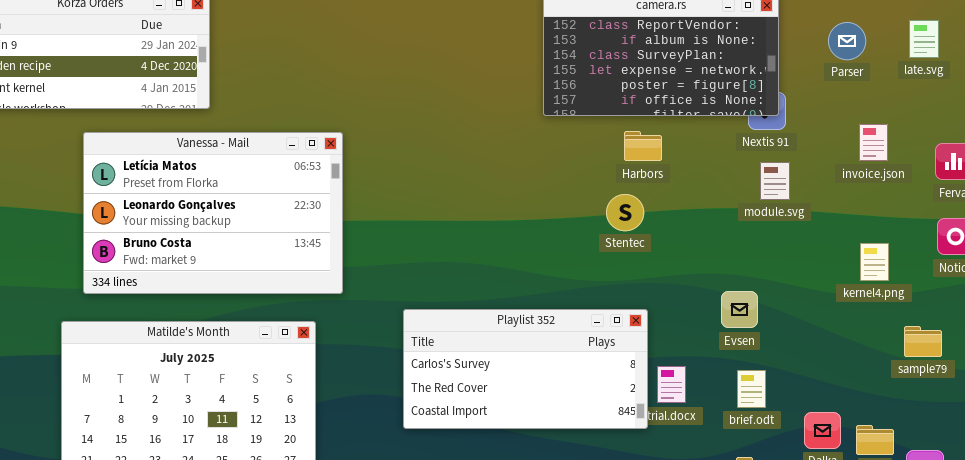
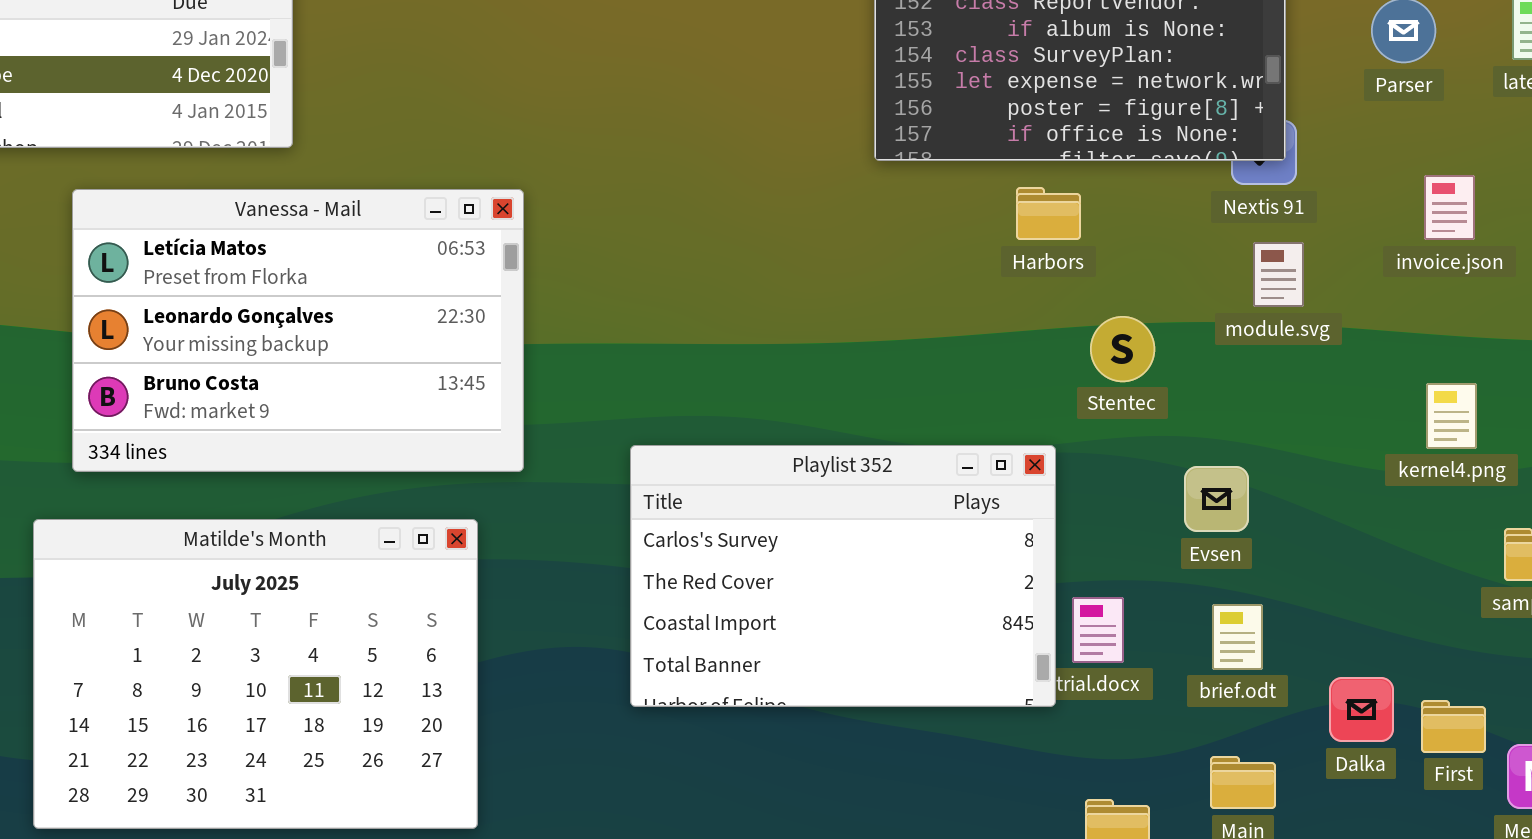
Stentec: [606,194,644,231] -> [1090,316,1155,382], moved
Playlist 352: [403,309,648,429] -> [630,445,1056,707], resized

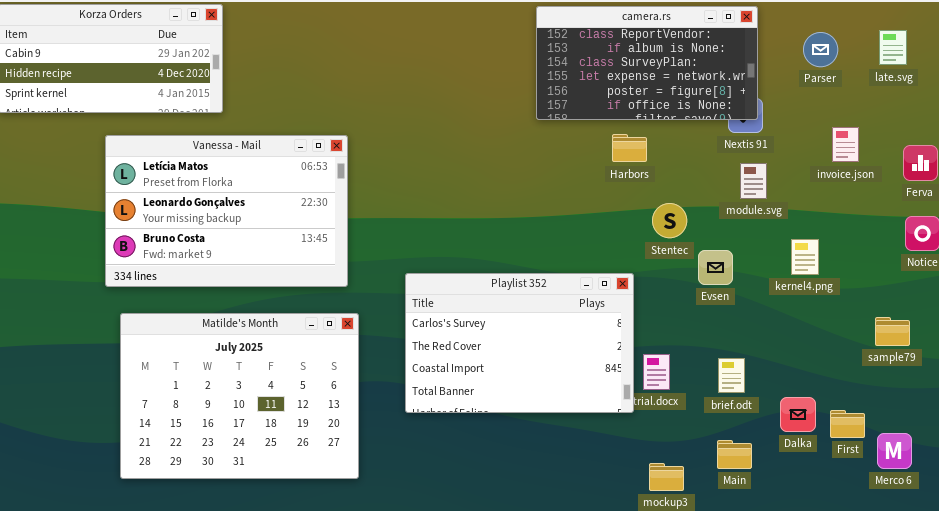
kernel4.png: [1426,383,1477,449] -> [791,239,819,275], moved
Evsen: [1184,466,1249,532] -> [698,250,733,285], moved
Matilde's Month: [33,519,478,829] -> [120,313,359,479], moved

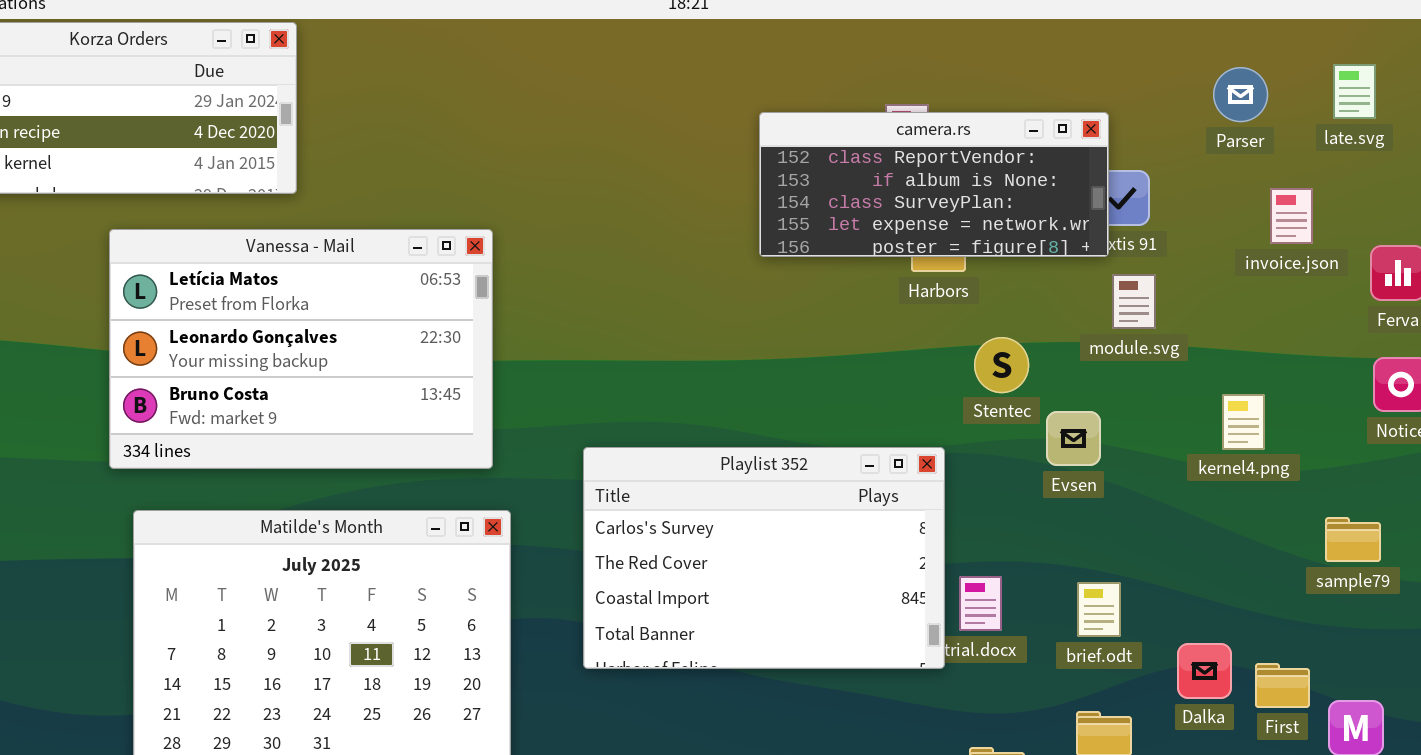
camera.rs: [536,6,758,120] -> [759,112,1109,257], moved, resized
invoice.json: [832,127,859,162] -> [1270,188,1313,244], moved
kernel4.png: [791,239,819,275] -> [1222,394,1265,450], moved

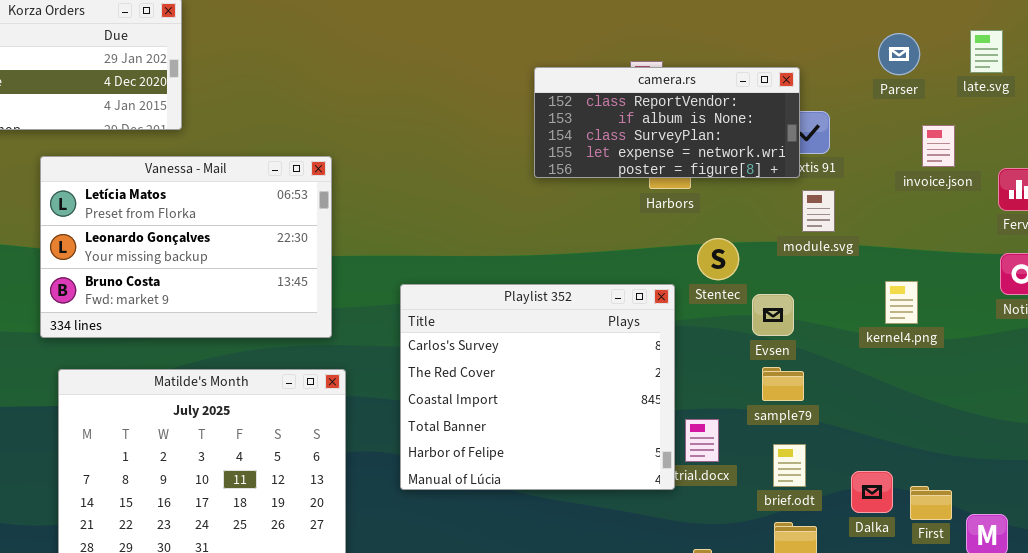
Playlist 352: [583,447,945,669] -> [400,284,675,490], resized
sample79: [1325,517,1381,562] -> [762,367,804,401], moved
brief.odt: [1077,582,1121,637] -> [773,444,806,487], moved

